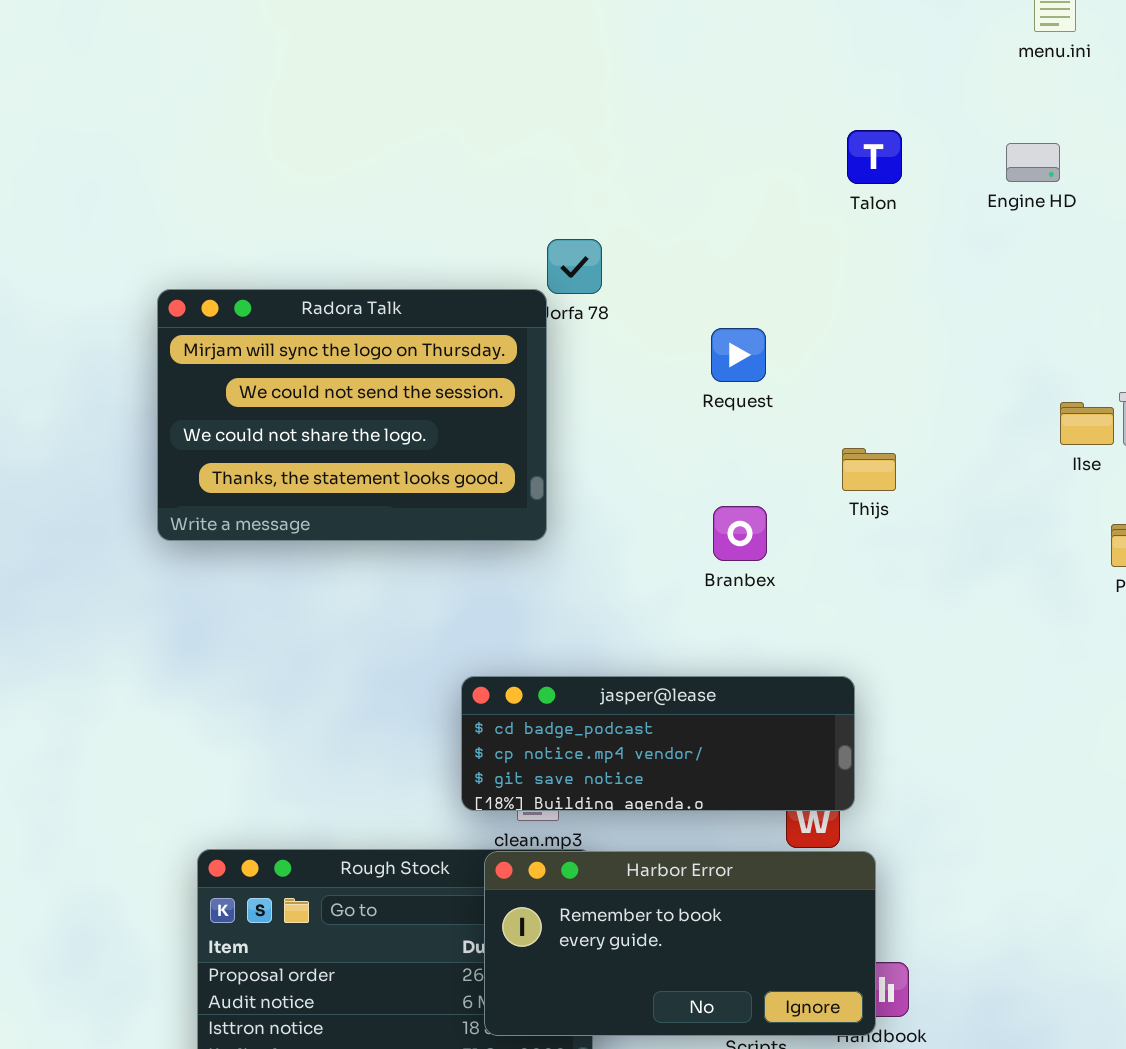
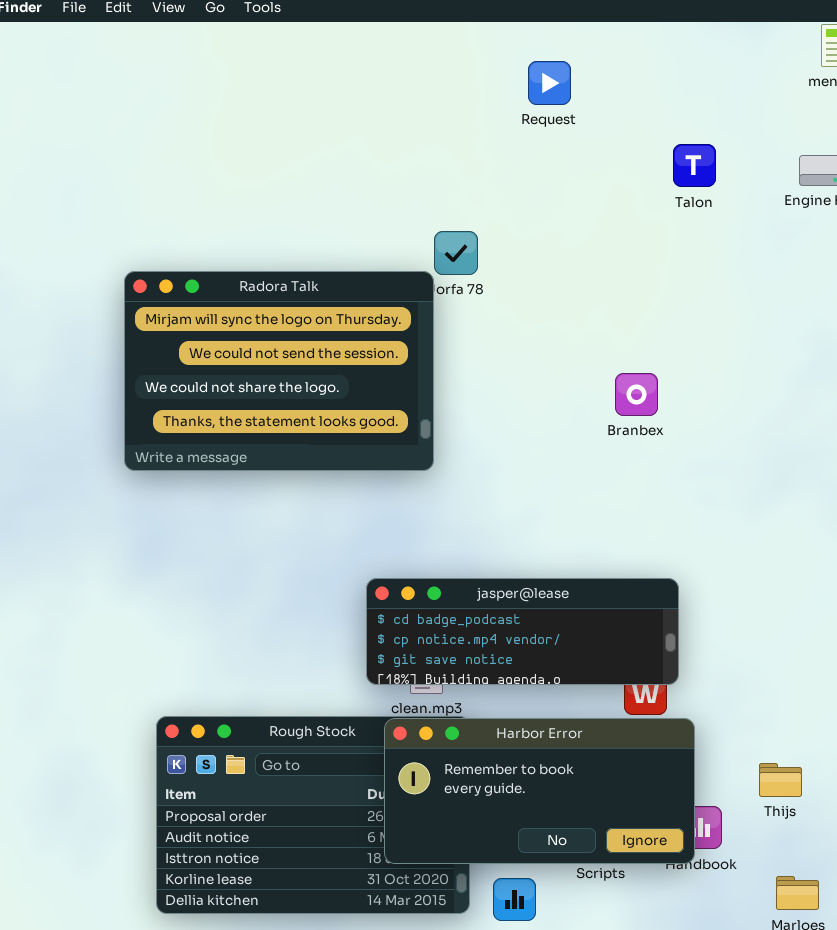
Request: [711,328,766,382] -> [528,61,571,105], moved
Thijs: [842,448,896,491] -> [759,763,802,797], moved
Branbex: [713,506,767,561] -> [615,373,658,416], moved

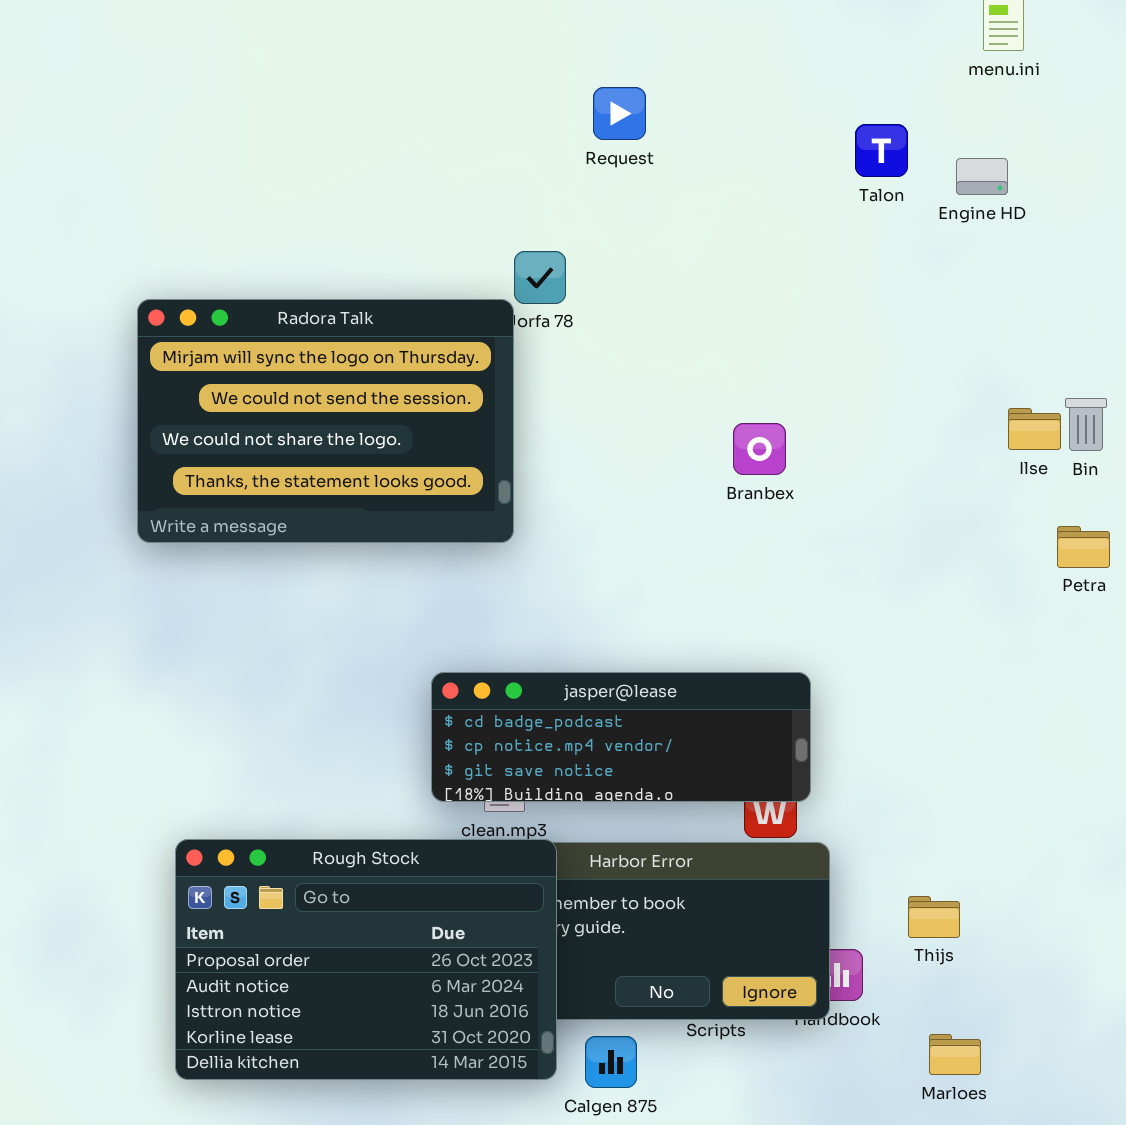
Request: [528,61,571,105] -> [593,87,646,140], moved
Talon: [673,144,716,187] -> [855,124,908,177], moved
Rough Stock: [156,716,470,914] -> [175,839,557,1080], raised

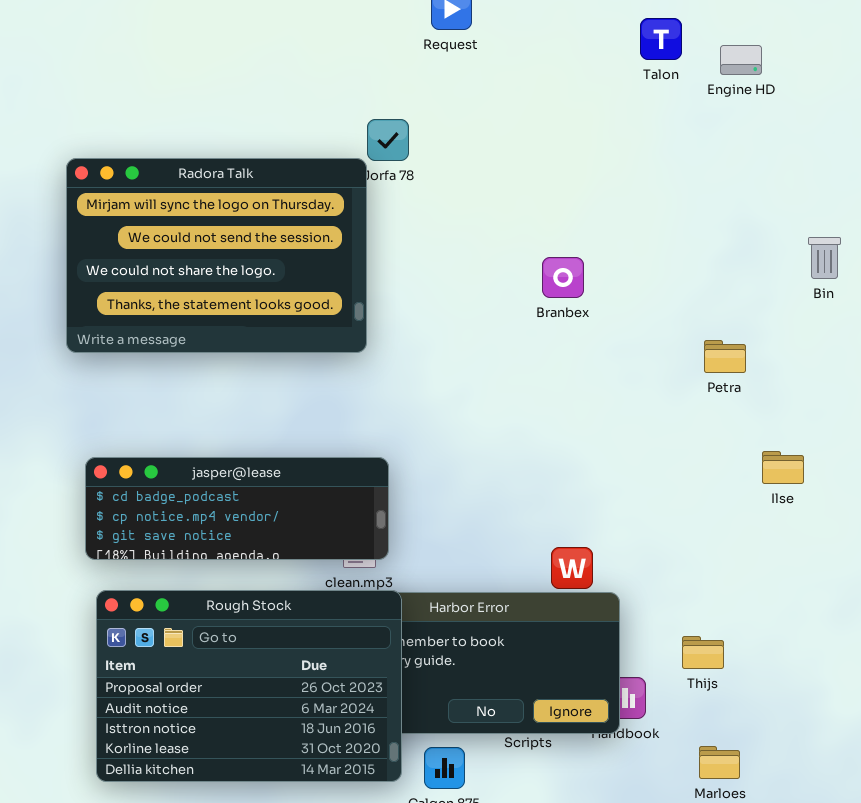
Ilse: [1008,408,1061,450] -> [762,451,804,484], moved
Petra: [1057,526,1110,568] -> [704,340,746,373], moved
jasper@lease: [431,672,811,802] -> [85,457,389,560], moved

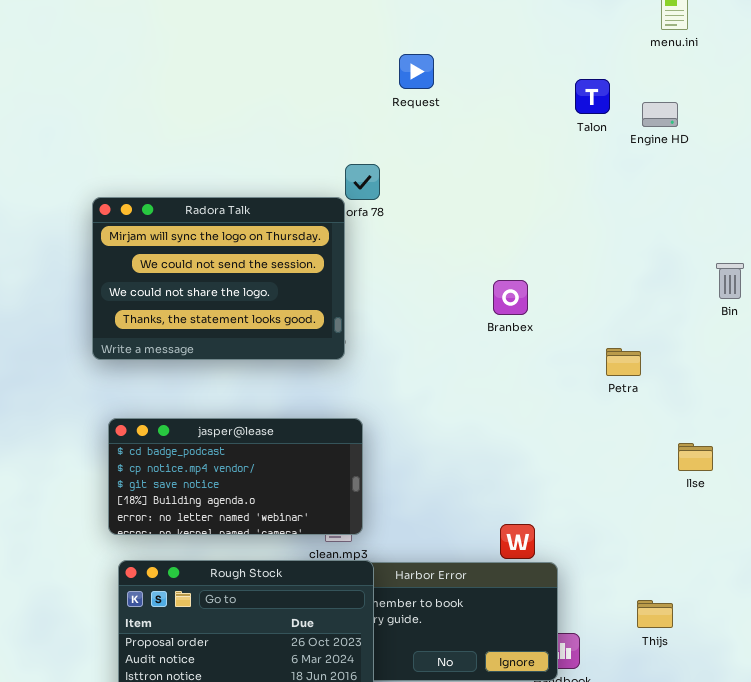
Petra: [704,340,746,373] -> [606,348,641,376], moved
jasper@lease: [85,457,389,560] -> [108,418,363,535], resized
Thijs: [682,636,724,669] -> [637,600,673,628], moved

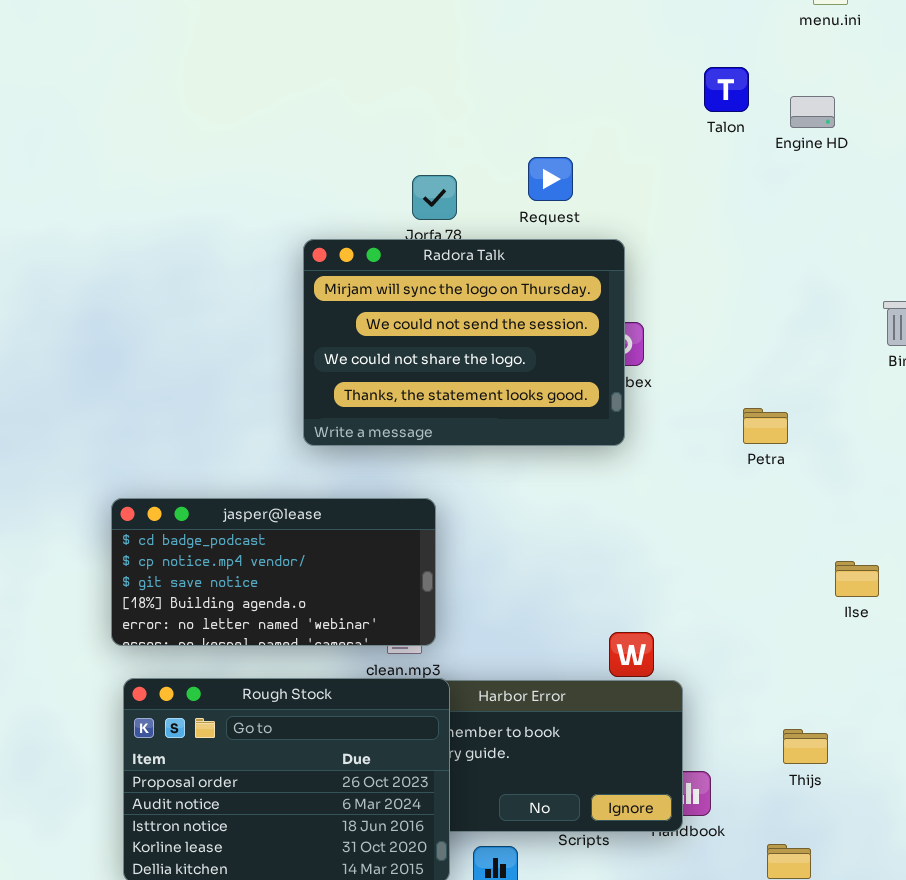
Request: [399,54,434,89] -> [528,157,573,201], moved
Radora Talk: [92,197,345,360] -> [303,239,625,446], moved
Ilse: [678,443,713,471] -> [835,561,879,597], moved

